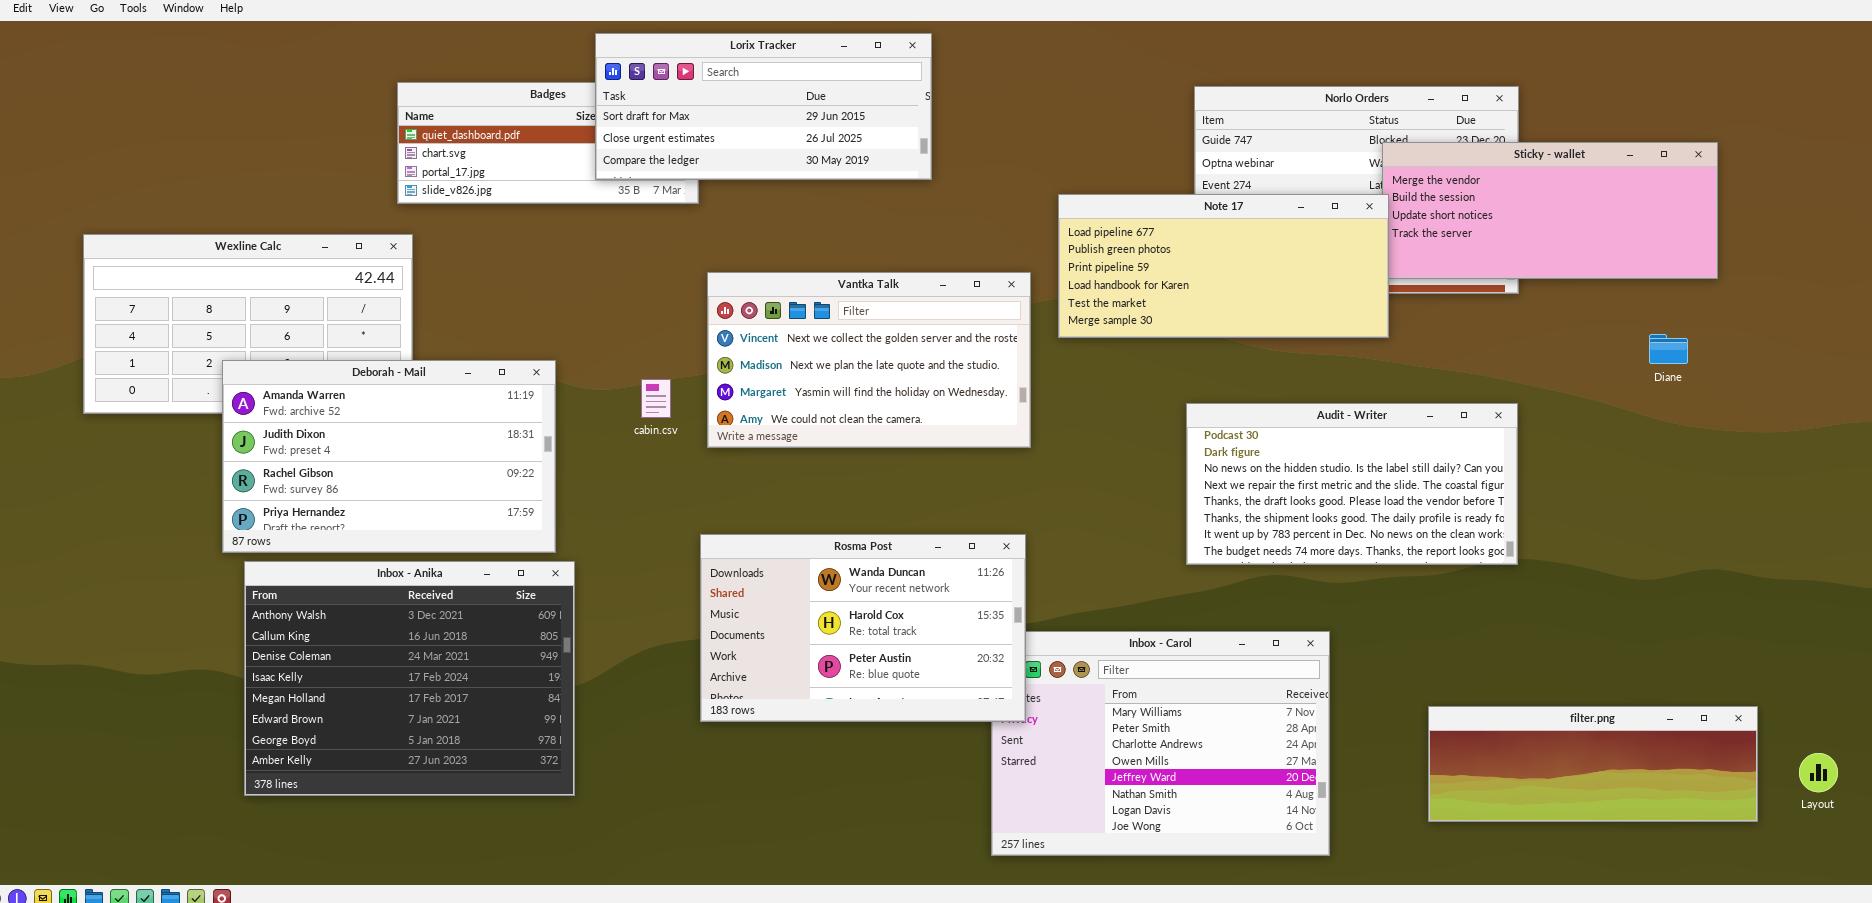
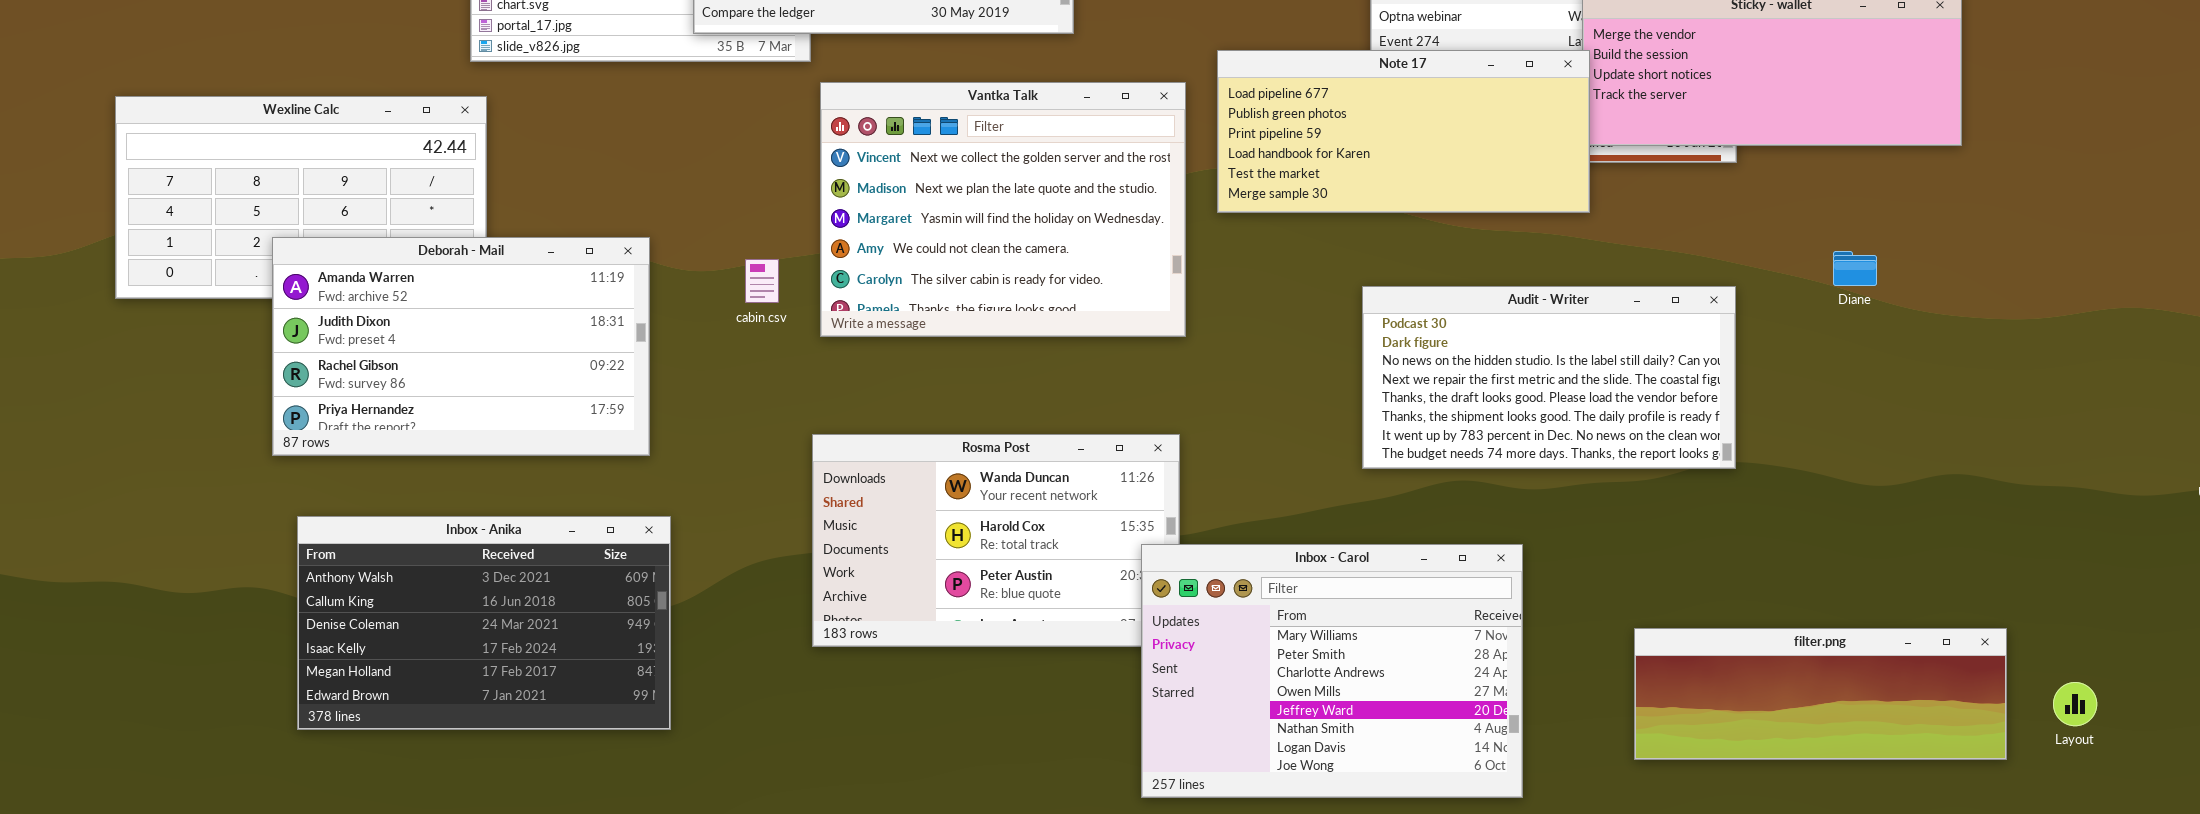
Vantka Talk: [707,272,1031,448] -> [820,82,1186,337], resized
Diane: [1649,334,1688,364] -> [1833,251,1877,286], moved
Inbox - Anika: [244,561,575,796] -> [297,516,671,730], resized
Inbox - Carol: [991,631,1330,856] -> [1141,544,1523,798], raised

